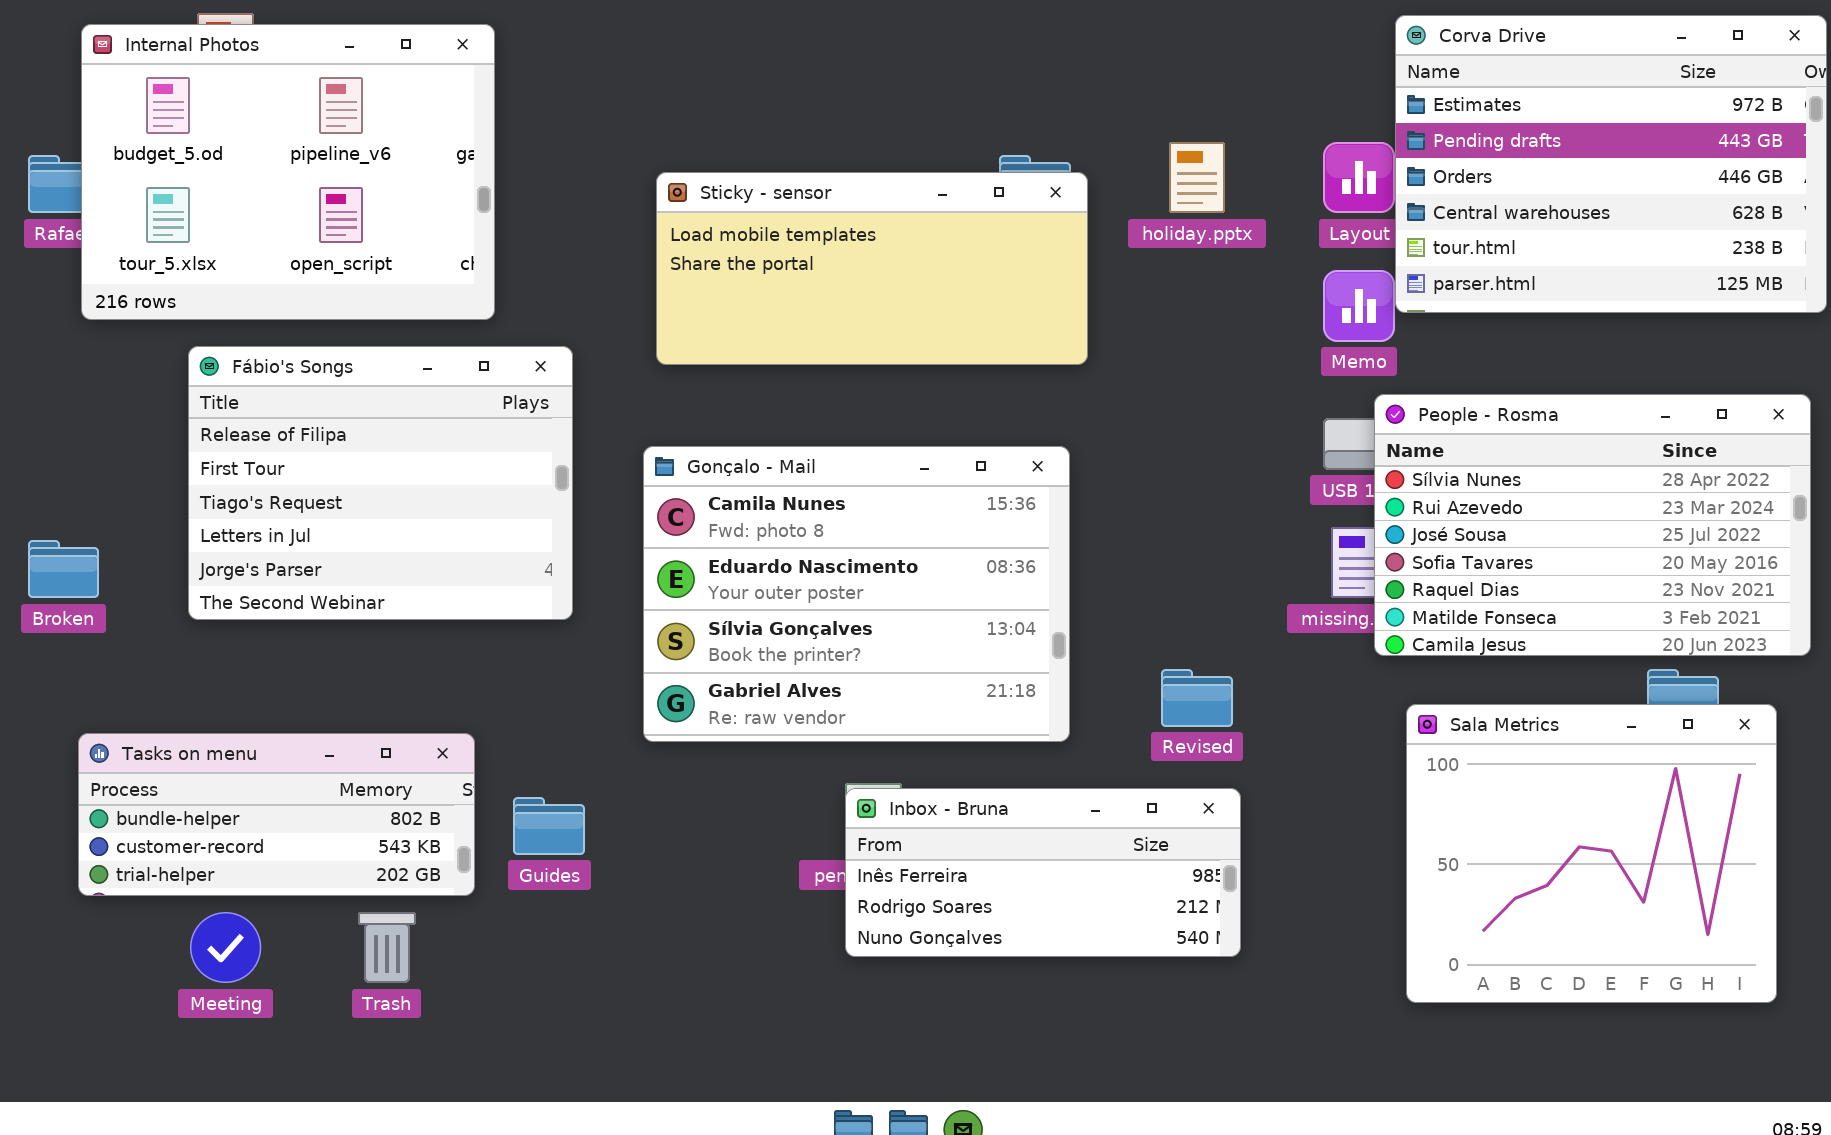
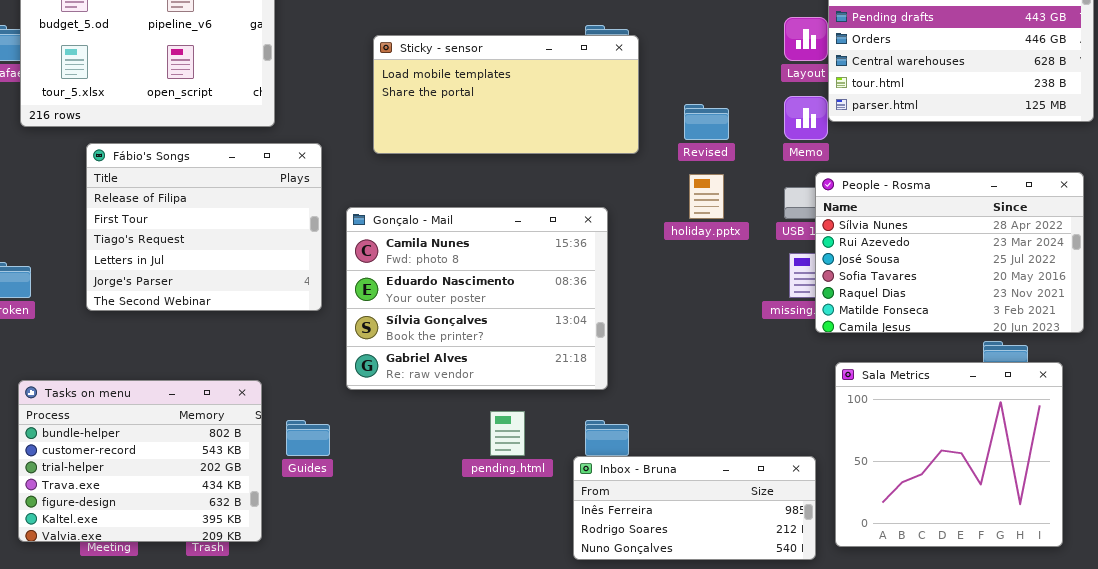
holiday.pptx: [1169,142,1225,213] -> [689,174,724,219], moved
Gonçalo - Mail: [643,446,1070,742] -> [346,207,608,390], moved
Revised: [1161,669,1233,727] -> [684,104,729,140], moved
Tasks on menu: [78,733,475,896] -> [18,380,262,542], resized
Inbox - Bruna: [845,788,1241,957] -> [573,456,816,560], moved

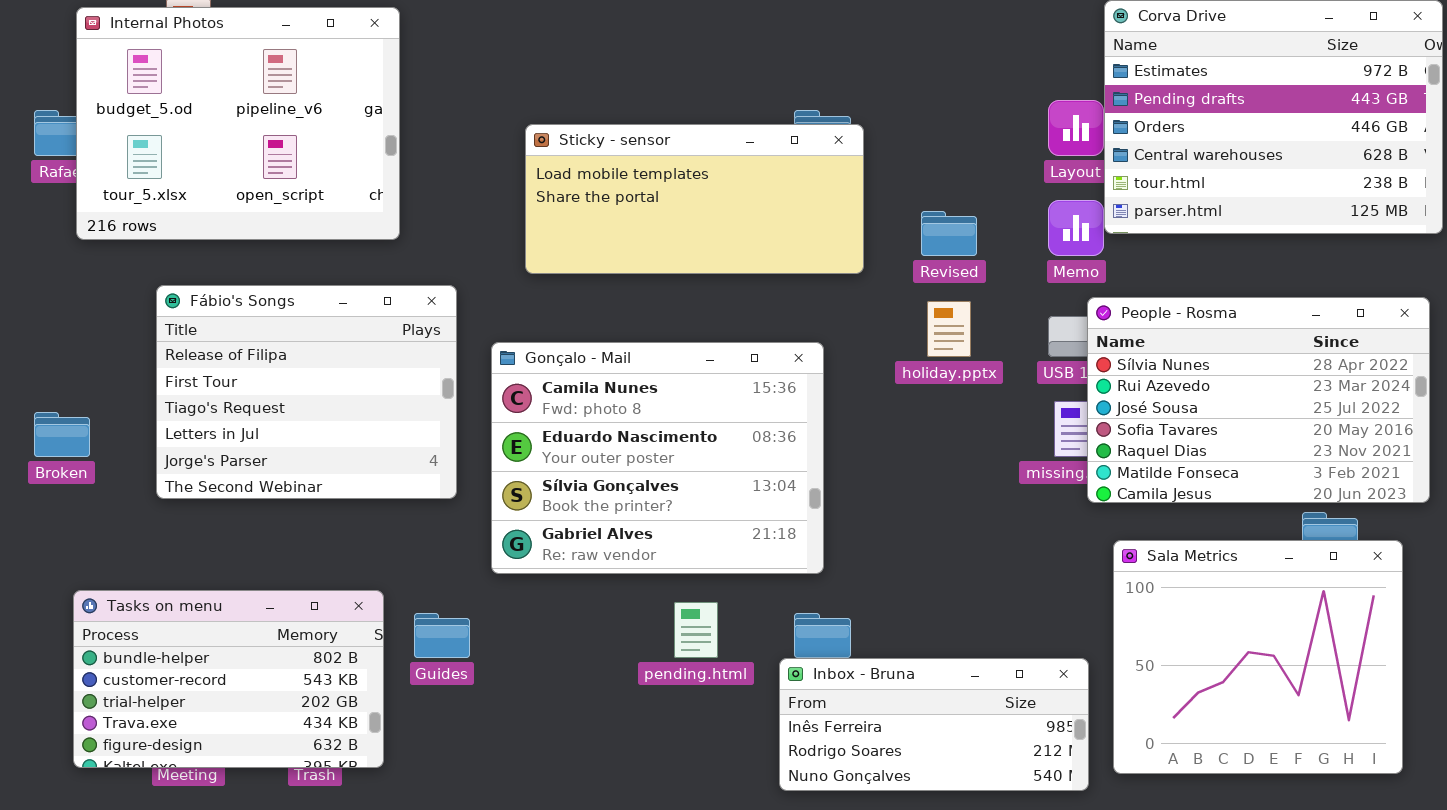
Fábio's Songs: [86,143,322,311] -> [156,285,457,499], moved
Tasks on menu: [18,380,262,542] -> [73,590,384,768], resized

